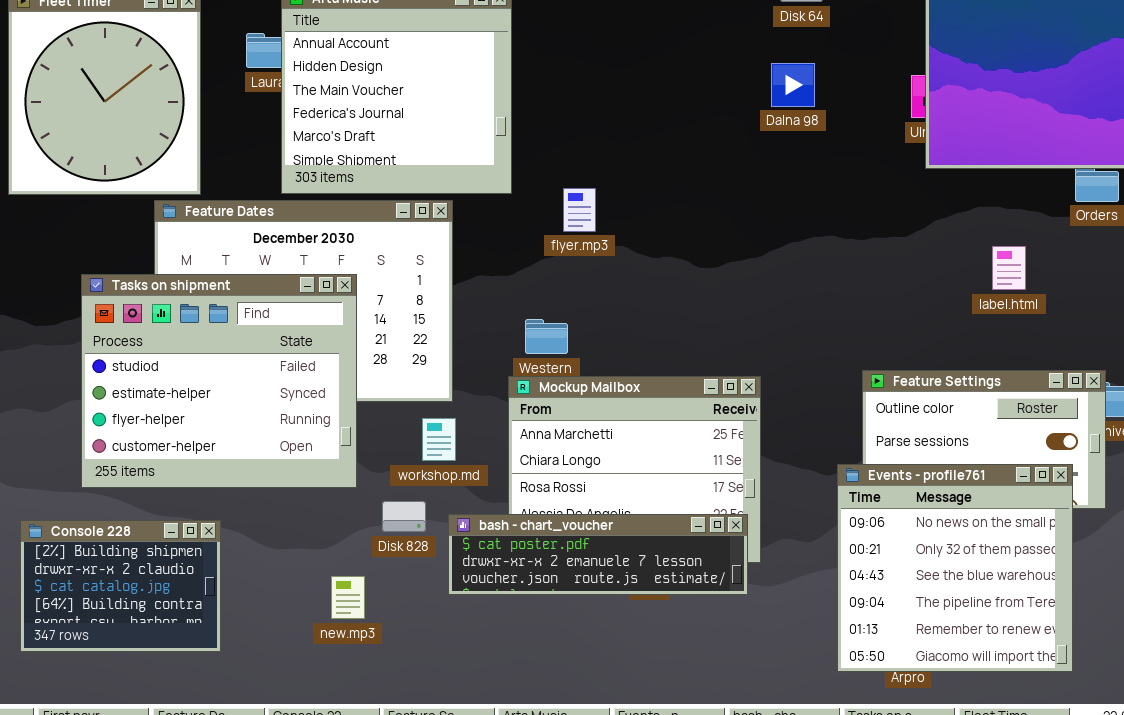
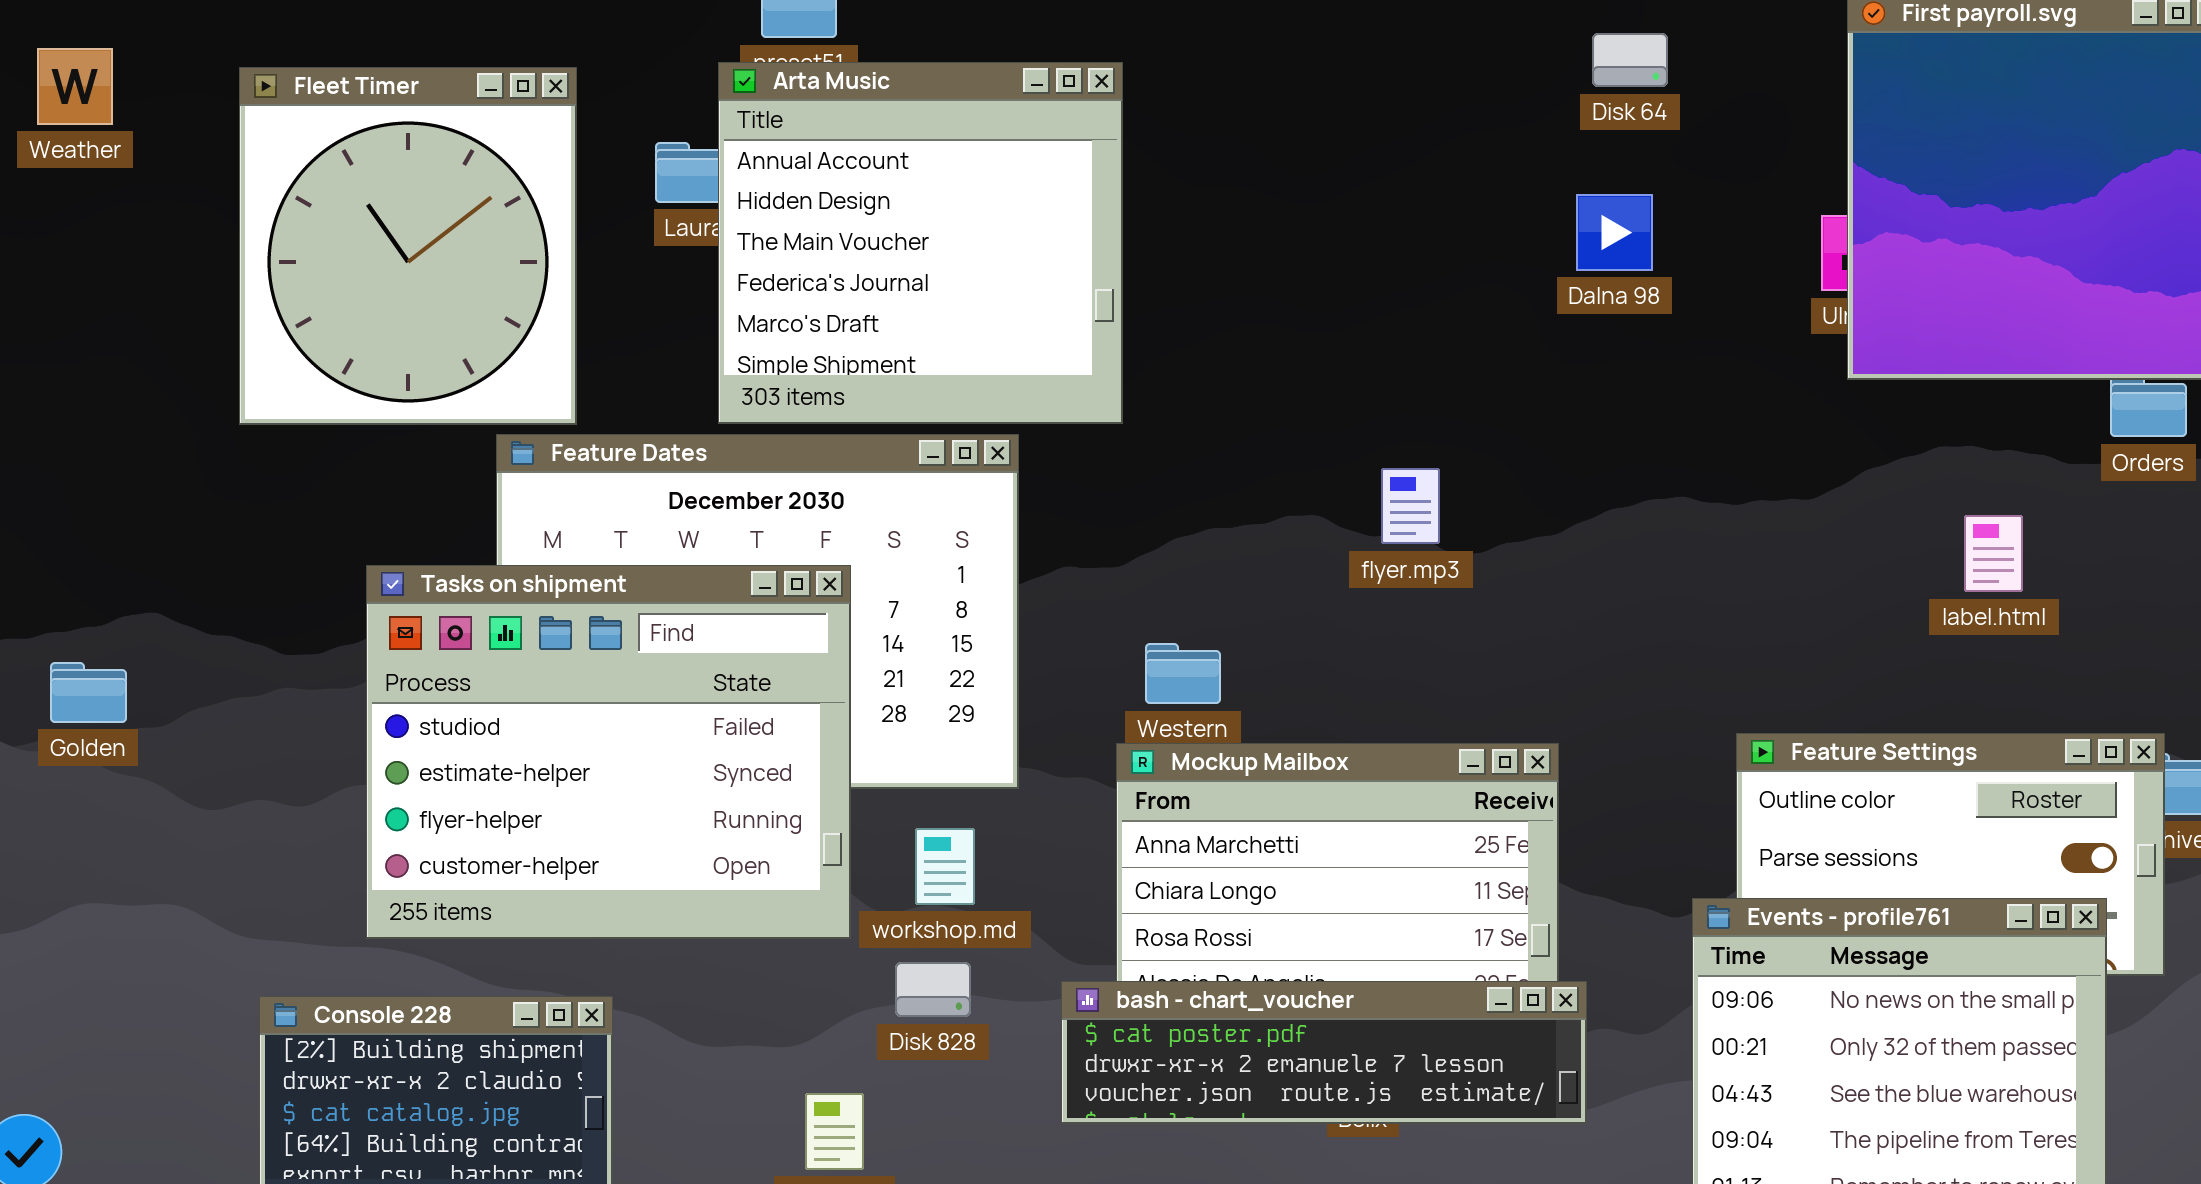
flyer.mp3: [563,188,596,232] -> [1381,468,1440,544], moved
workshop.md: [422,418,456,461] -> [915,828,975,905], moved
bash - chart_voucher: [448,514,748,595] -> [1061,981,1587,1124], moved

